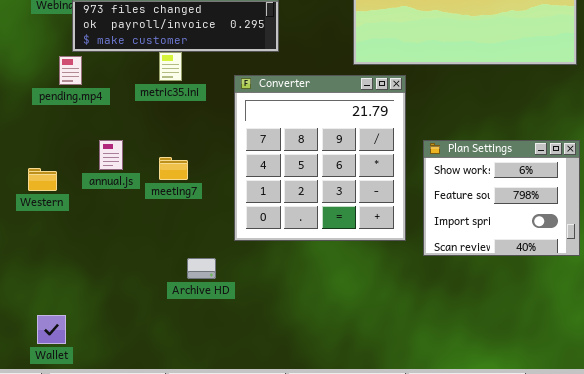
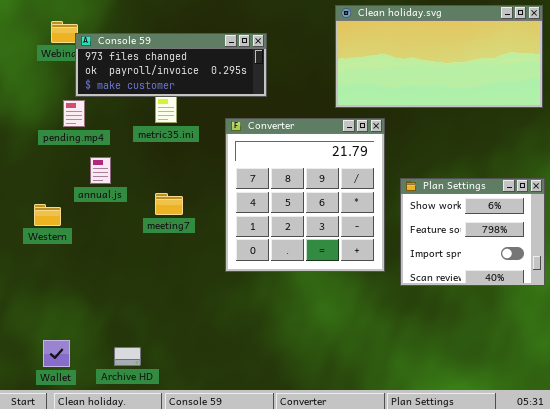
annual.js: [99,140,123,170] -> [90,157,111,184], moved
Archive HD: [187,258,216,279] -> [114,347,141,366], moved

